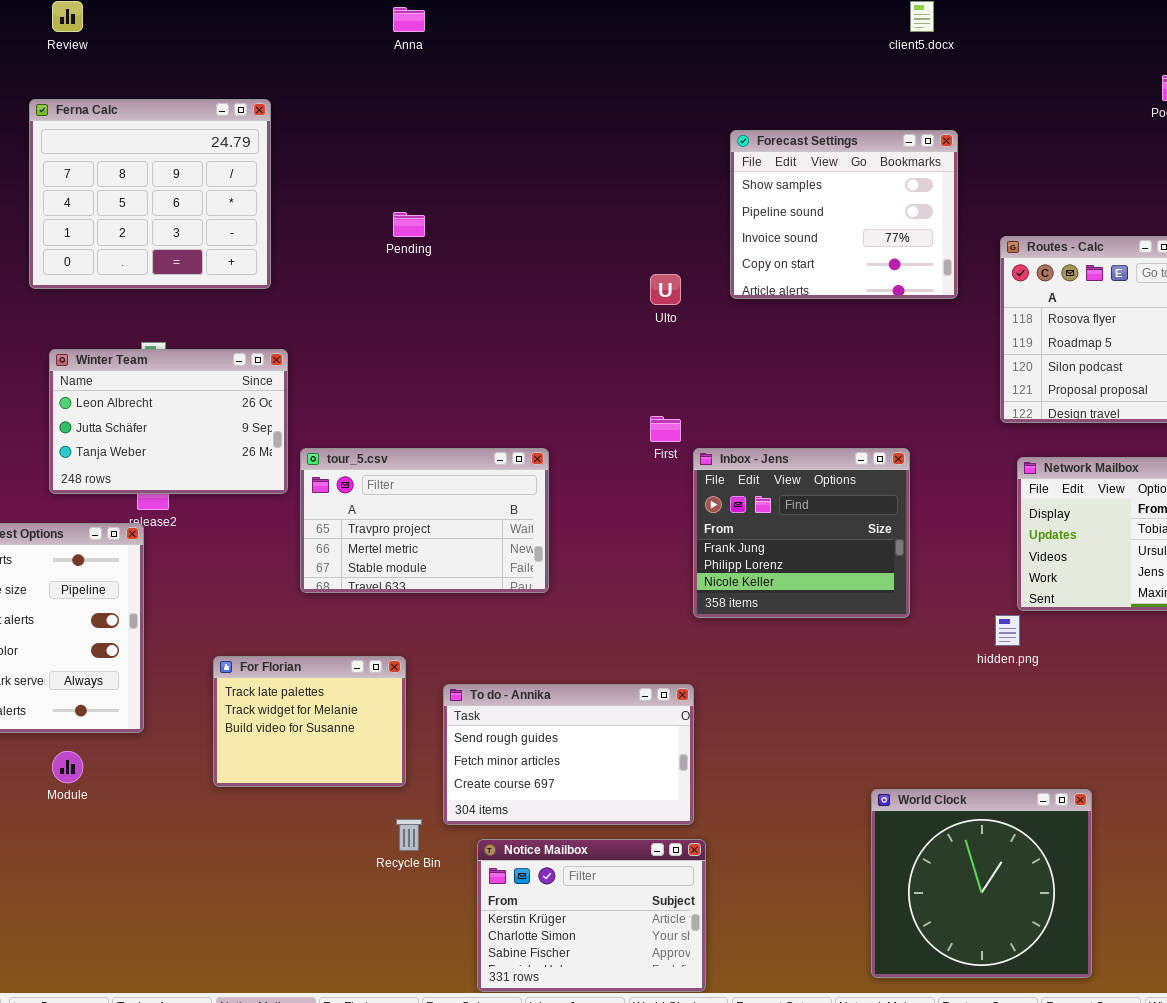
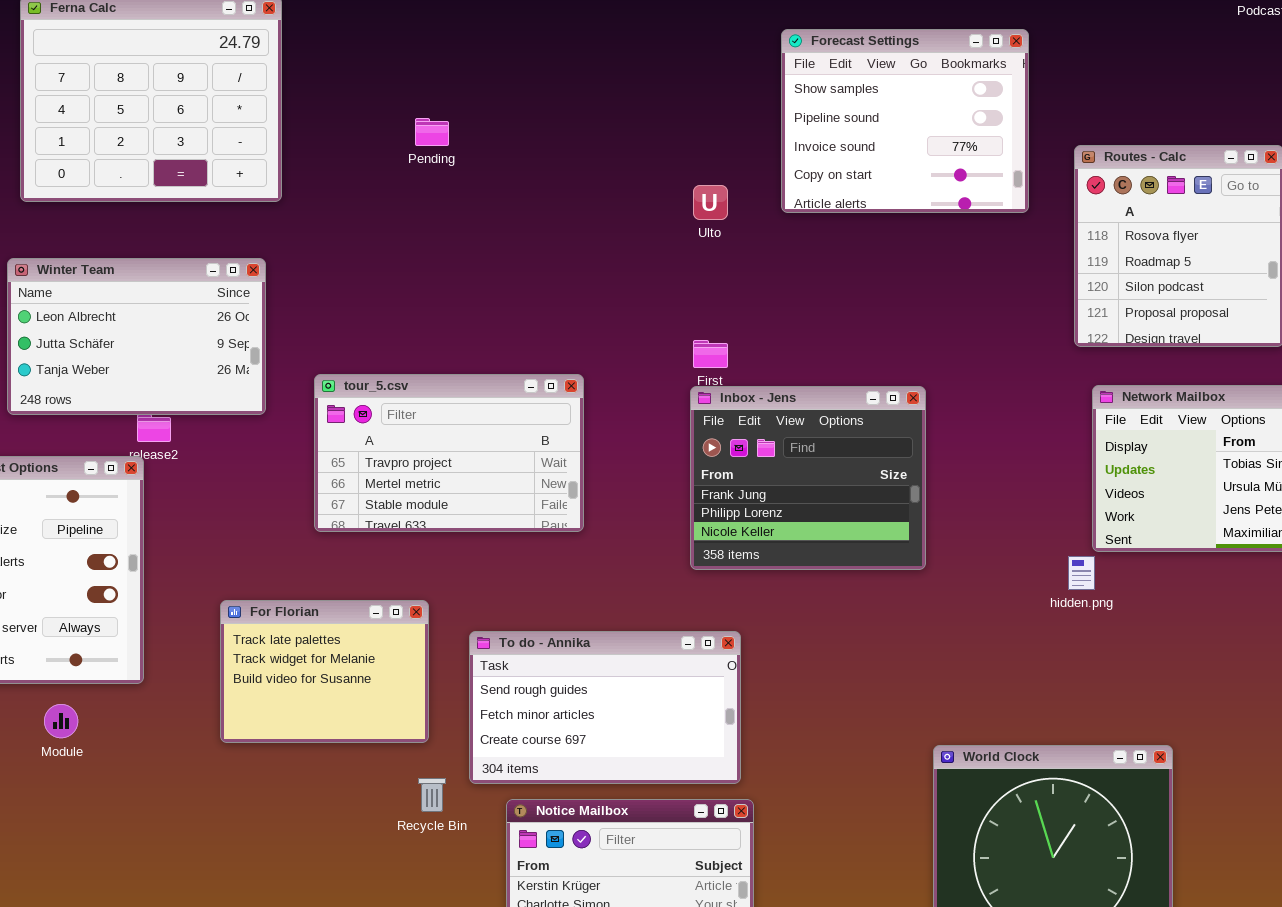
Winter Team: [49,349,288,494] -> [7,258,266,415], moved
Inbox - Jens: [693,448,910,618] -> [690,386,926,570], moved

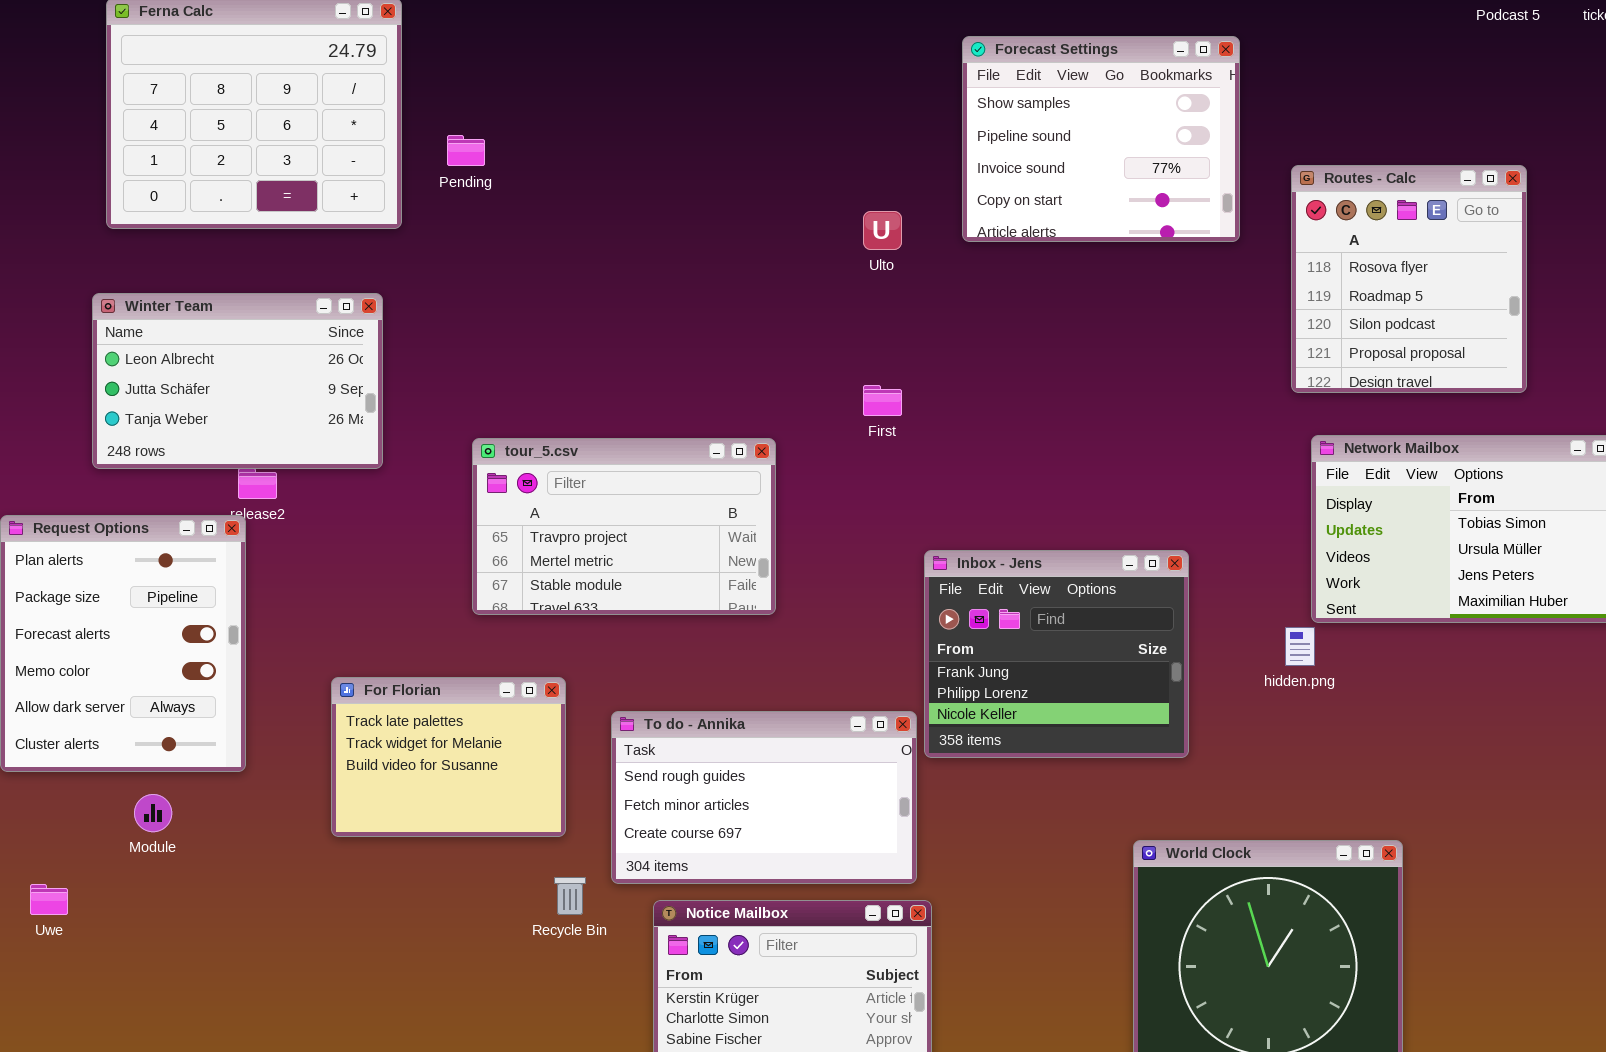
Pending: [415,118,449,146] -> [447,135,485,166], moved
tour_5.csv: [314,374,584,532] -> [472,438,776,615], moved
Inbox - Jens: [690,386,926,570] -> [924,550,1189,758], moved

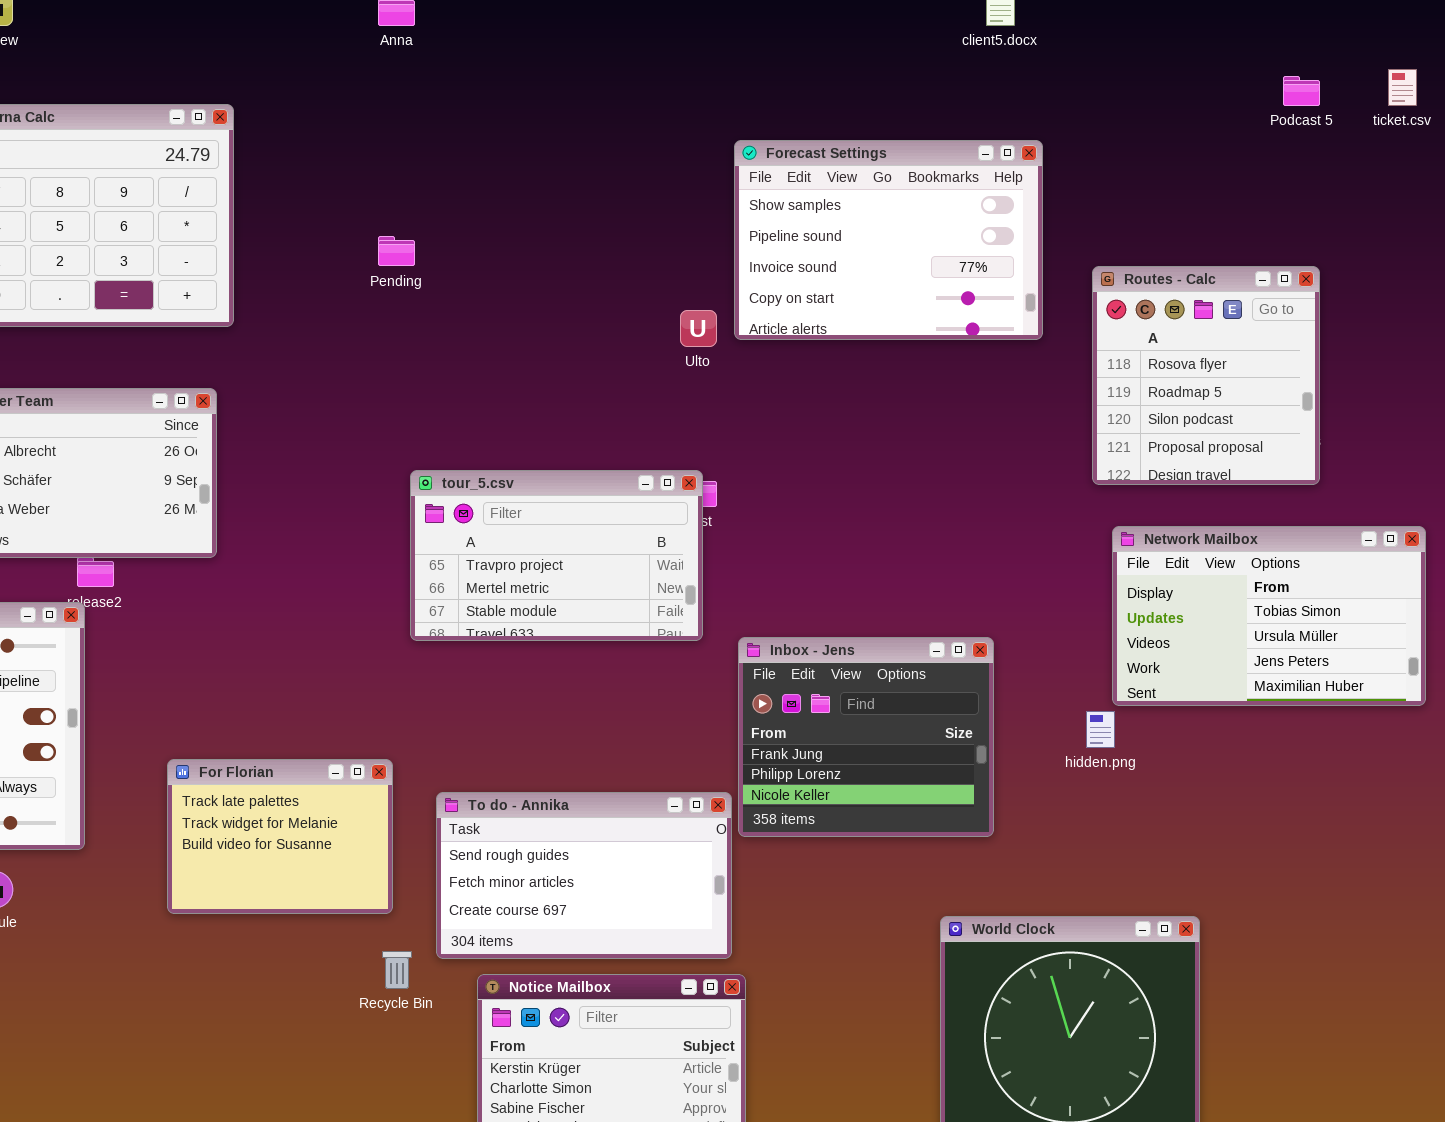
Forecast Settings: [962,36,1240,242] -> [734,140,1043,340], resized
Pending: [447,135,485,166] -> [378,236,415,266], moved
tour_5.csv: [472,438,776,615] -> [410,470,703,641], moved

